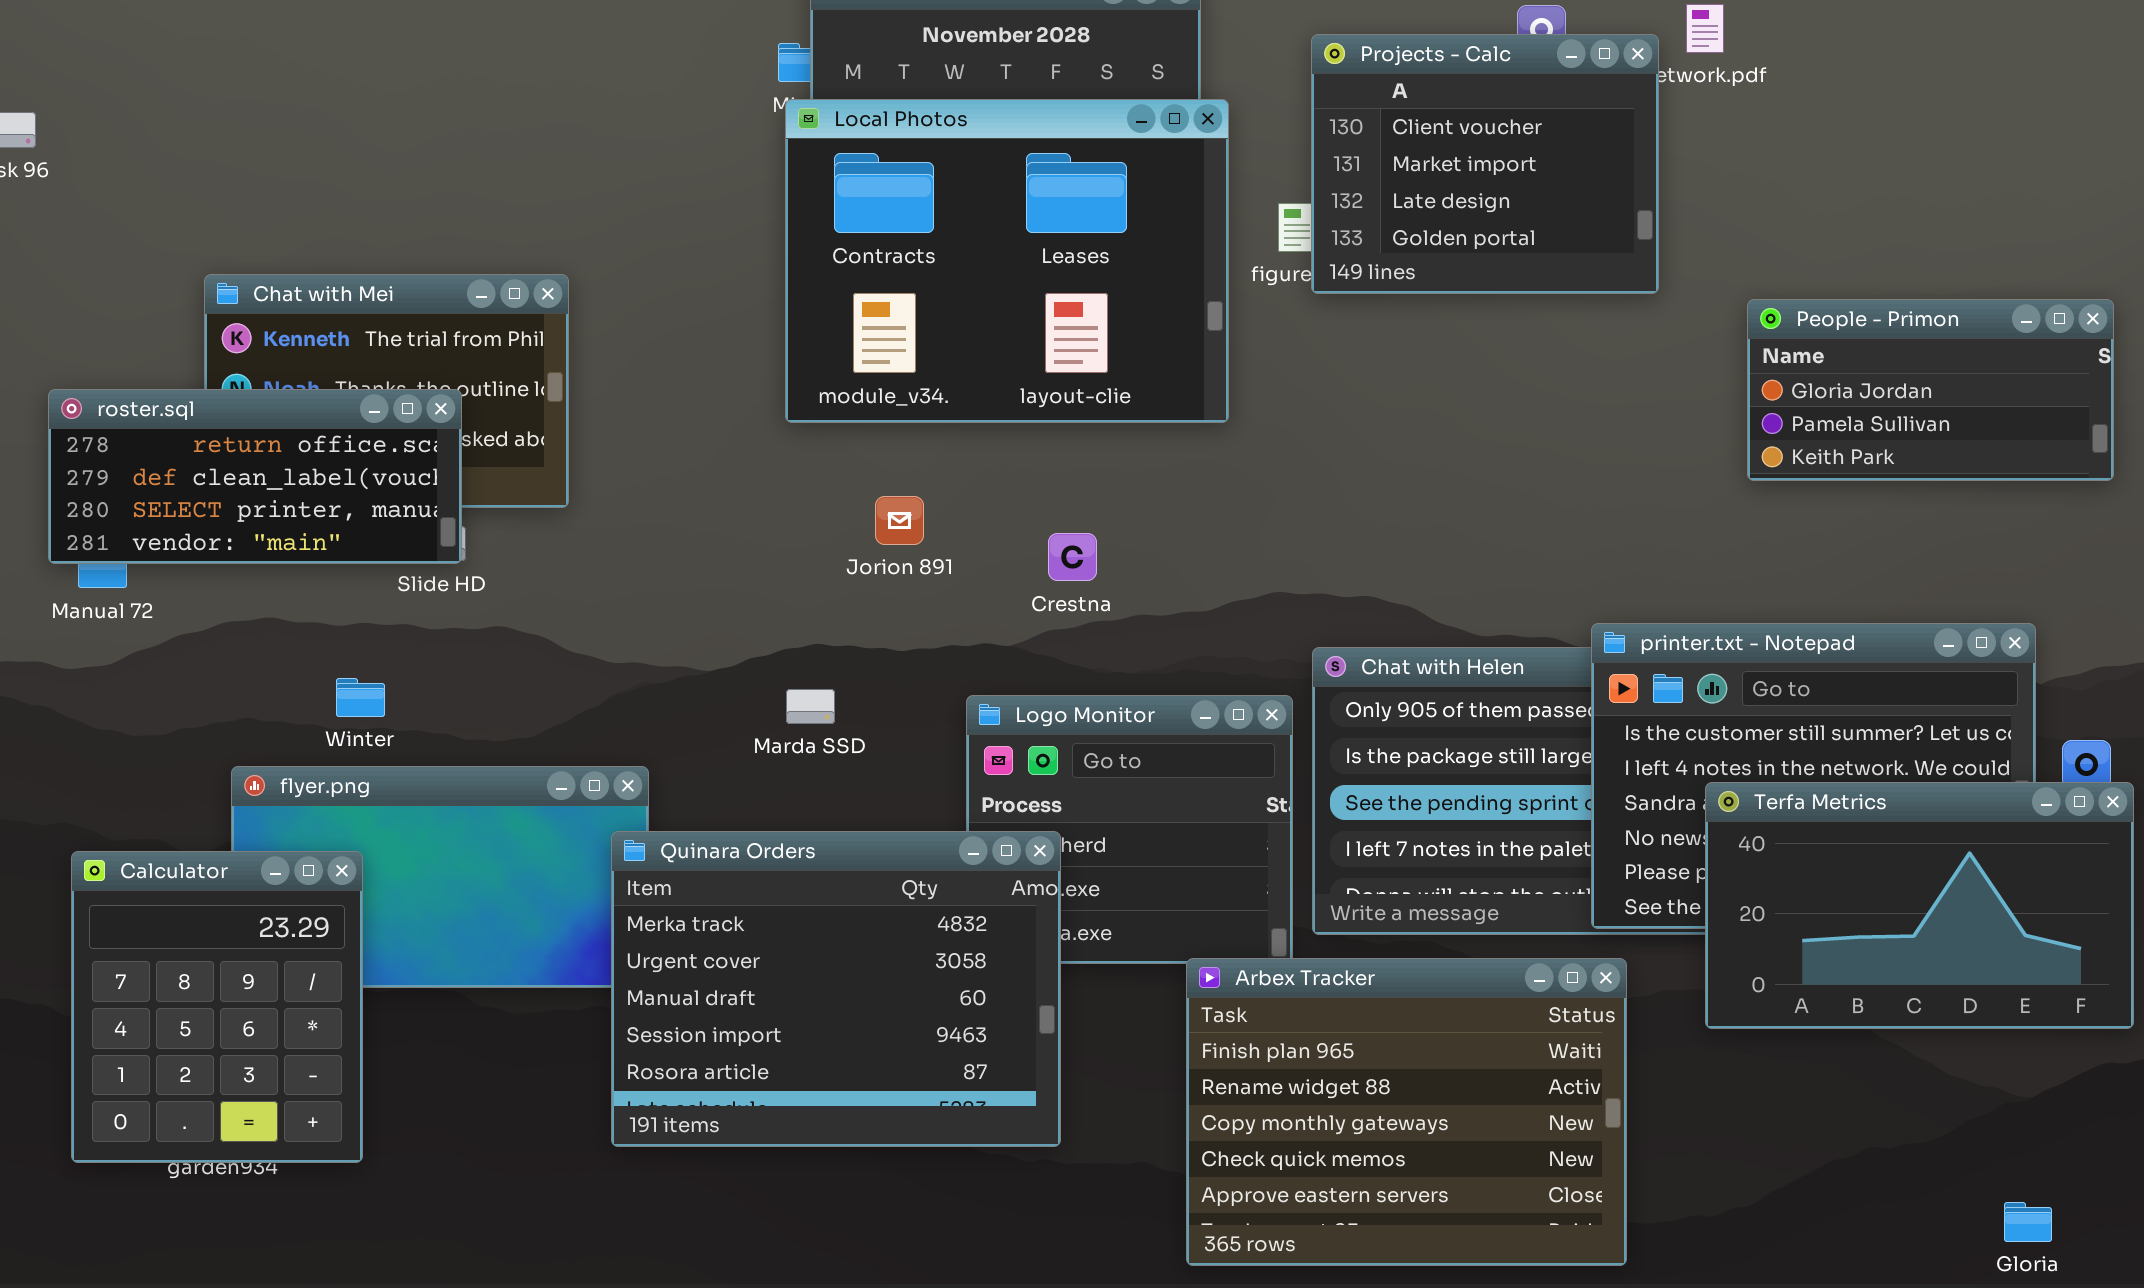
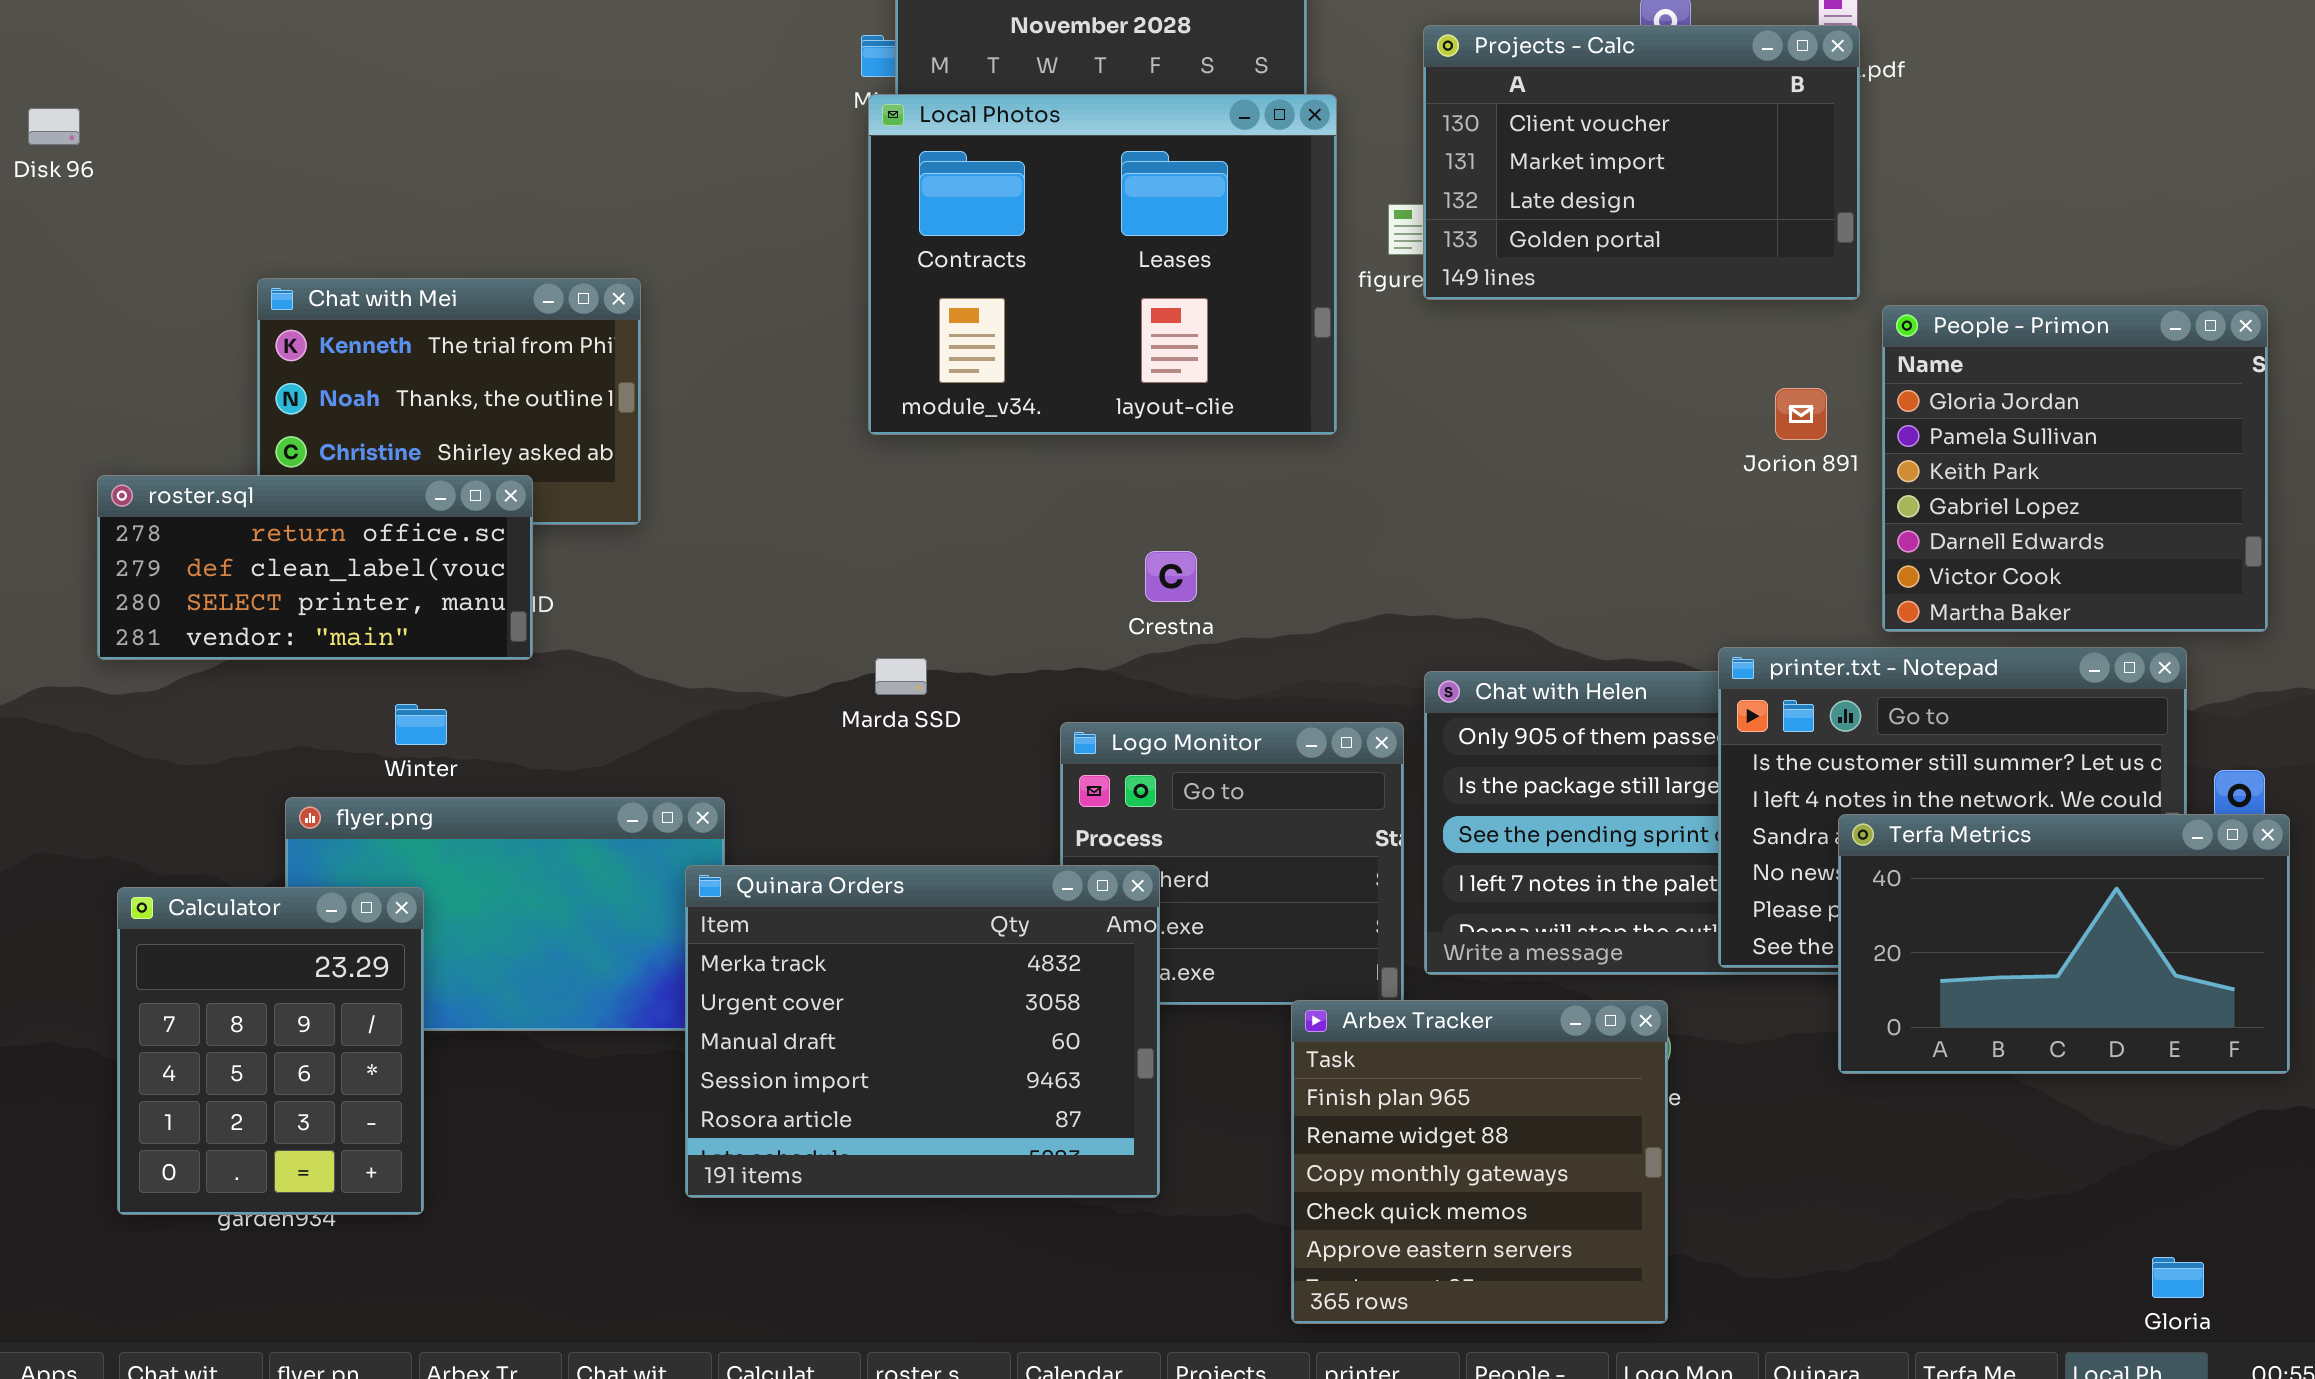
Projects - Calc: [1311,34,1659,294] -> [1423,25,1860,300], resized
People - Primon: [1747,299,2114,481] -> [1882,305,2268,632], resized
roster.sql: [48,389,462,564] -> [97,475,533,660], moved
Jorion 891: [875,496,924,545] -> [1775,388,1827,440], moved
Marda SSD: [786,689,835,724] -> [875,658,927,695], moved
Arbex Tracker: [1186,958,1627,1266] -> [1291,1000,1668,1324], resized

